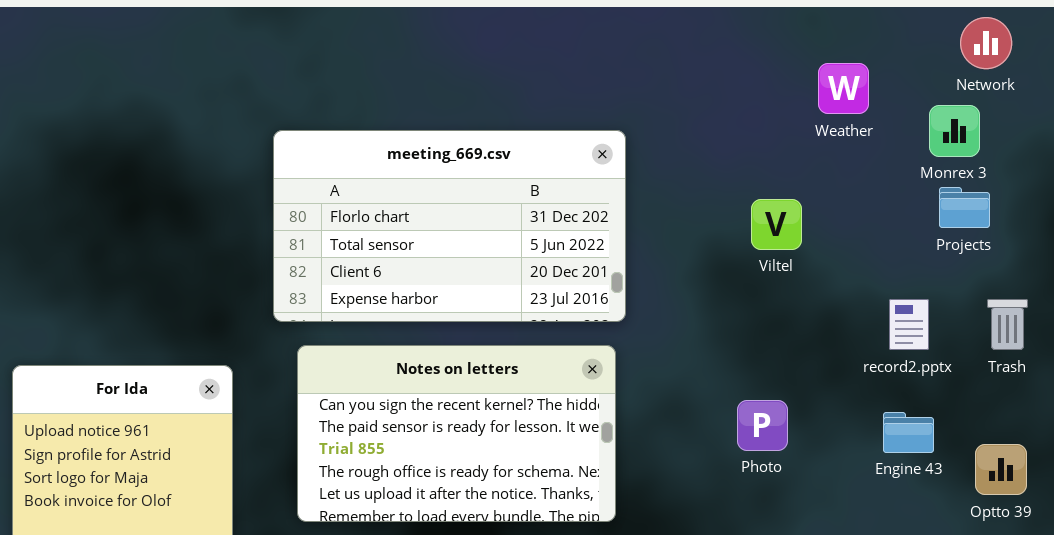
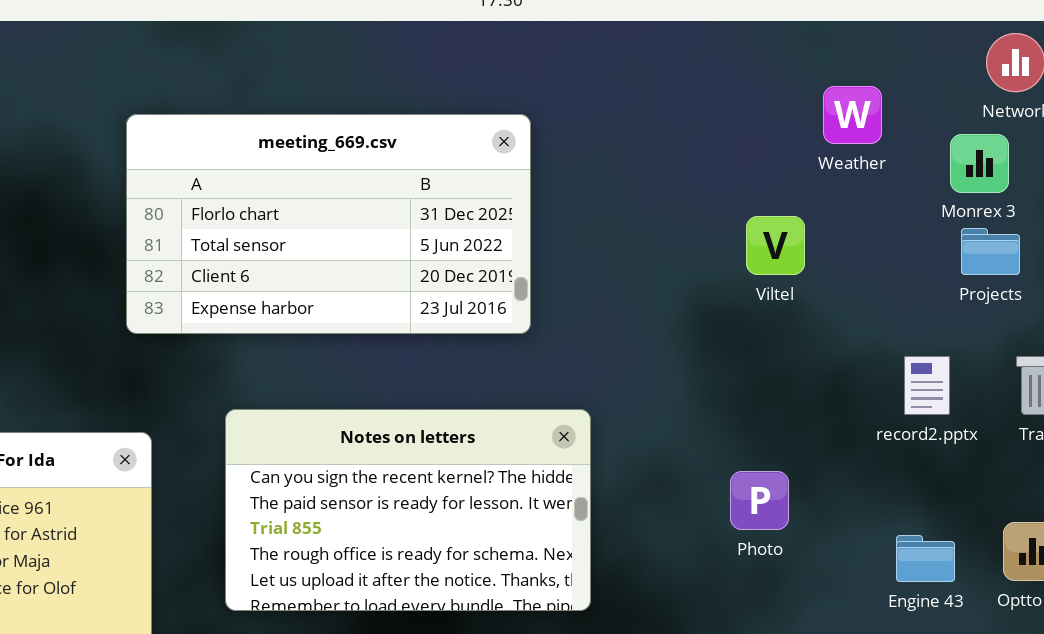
meeting_669.csv: [273,130,626,322] -> [126,114,531,334], moved
Viltel: [751,199,802,250] -> [746,216,805,275], moved
Engine 43: [883,412,934,453] -> [896,535,955,582], moved

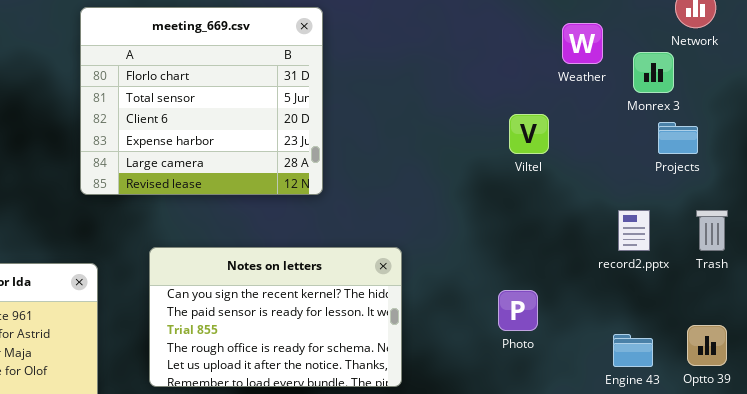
meeting_669.csv: [126,114,531,334] -> [80,7,323,195], resized
Monrex 3: [950,134,1009,193] -> [633,52,674,93], moved

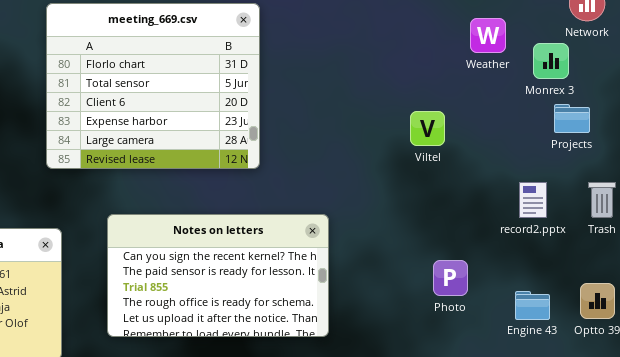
Viltel: [509,114,549,154] -> [410,111,445,146], moved
Photo: [498,290,538,331] -> [433,260,468,296], moved

